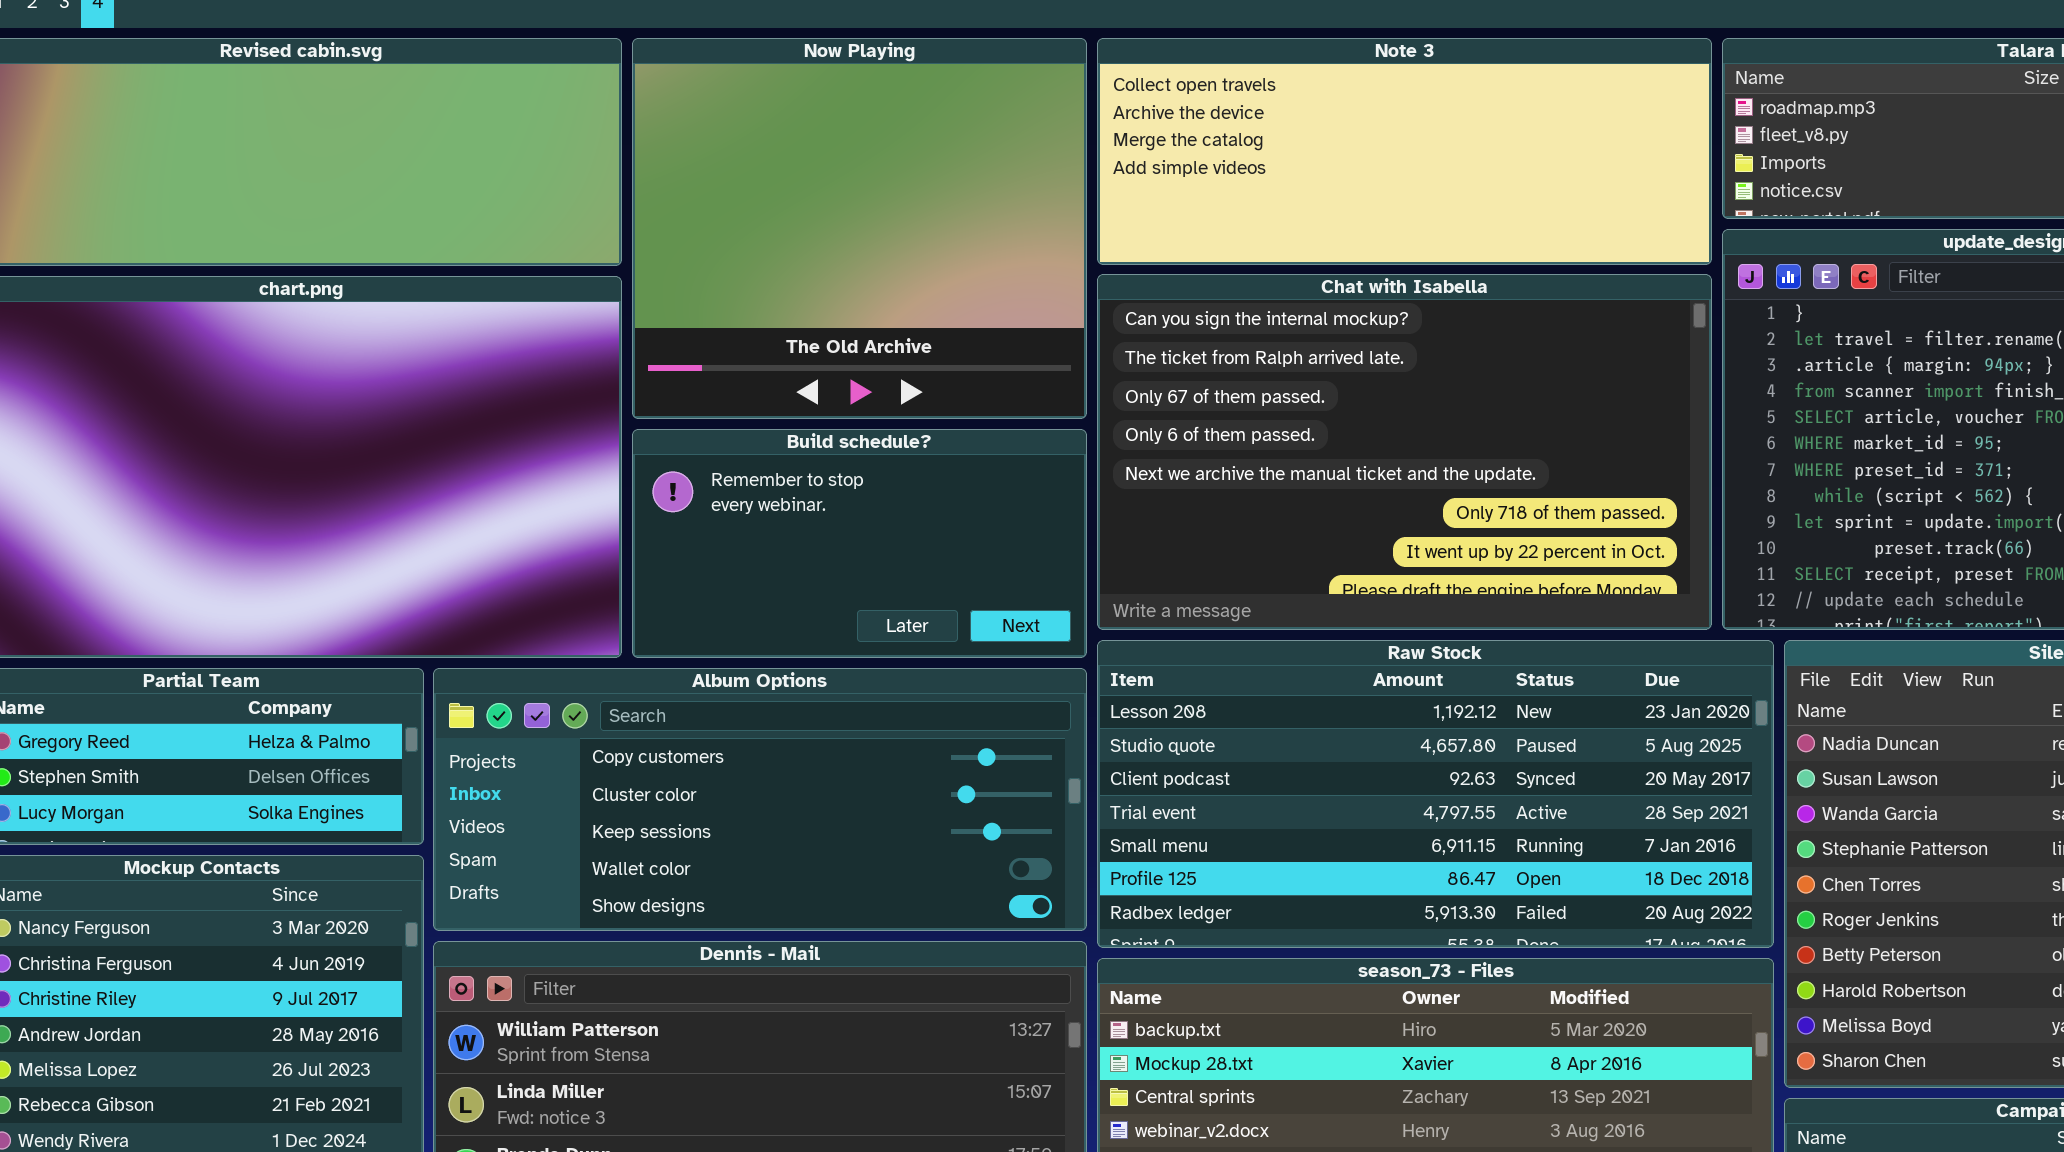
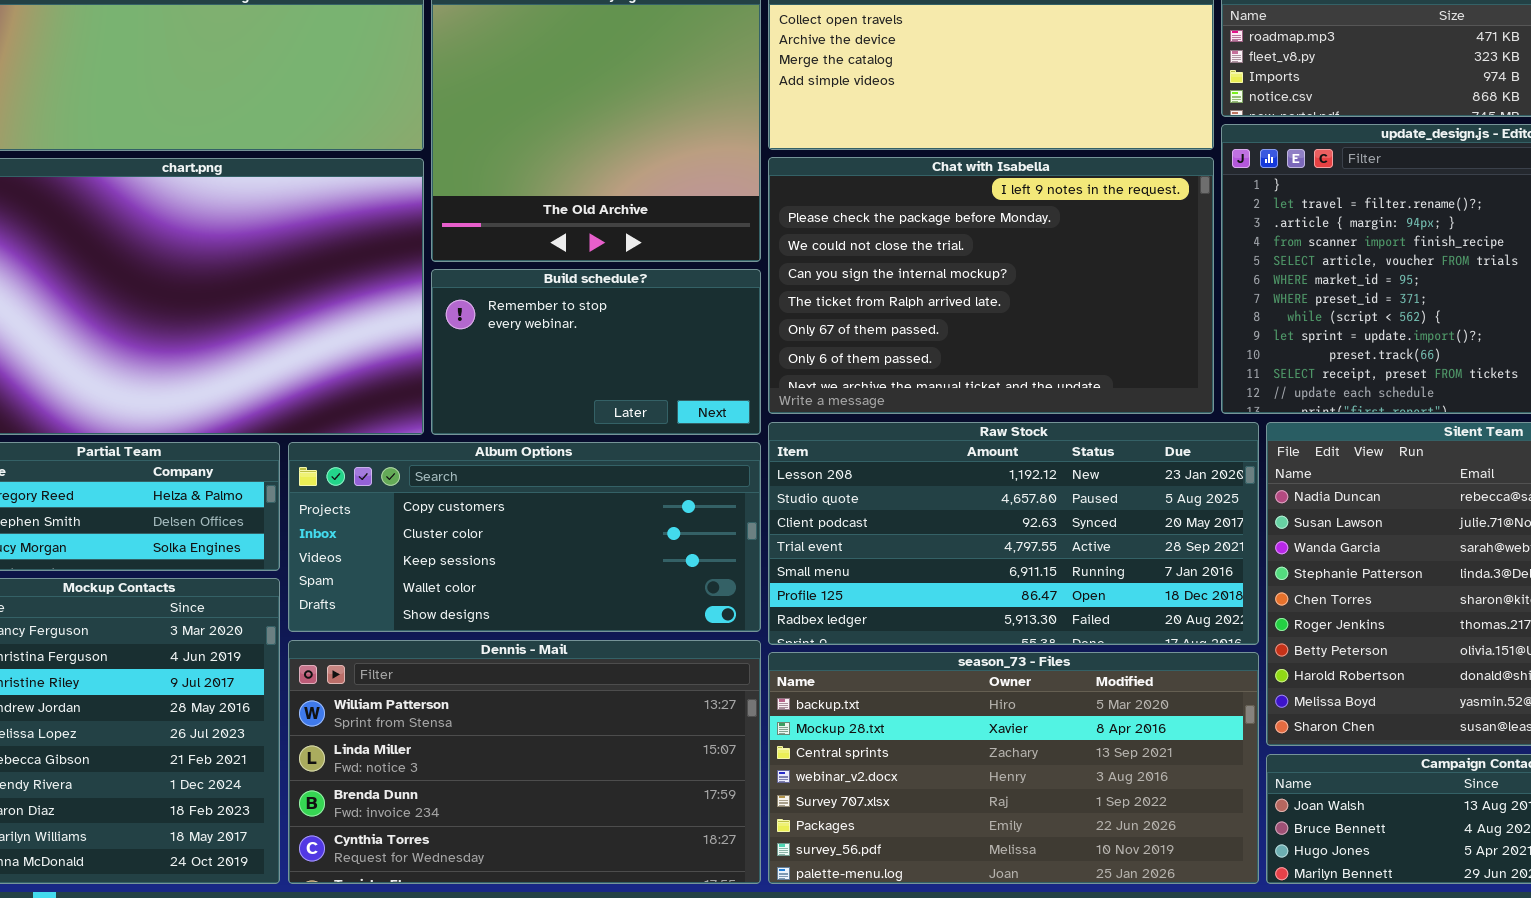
Chat with Isabella: [1097,274,1712,630] -> [768,157,1214,414], scrolled up 3 rows

